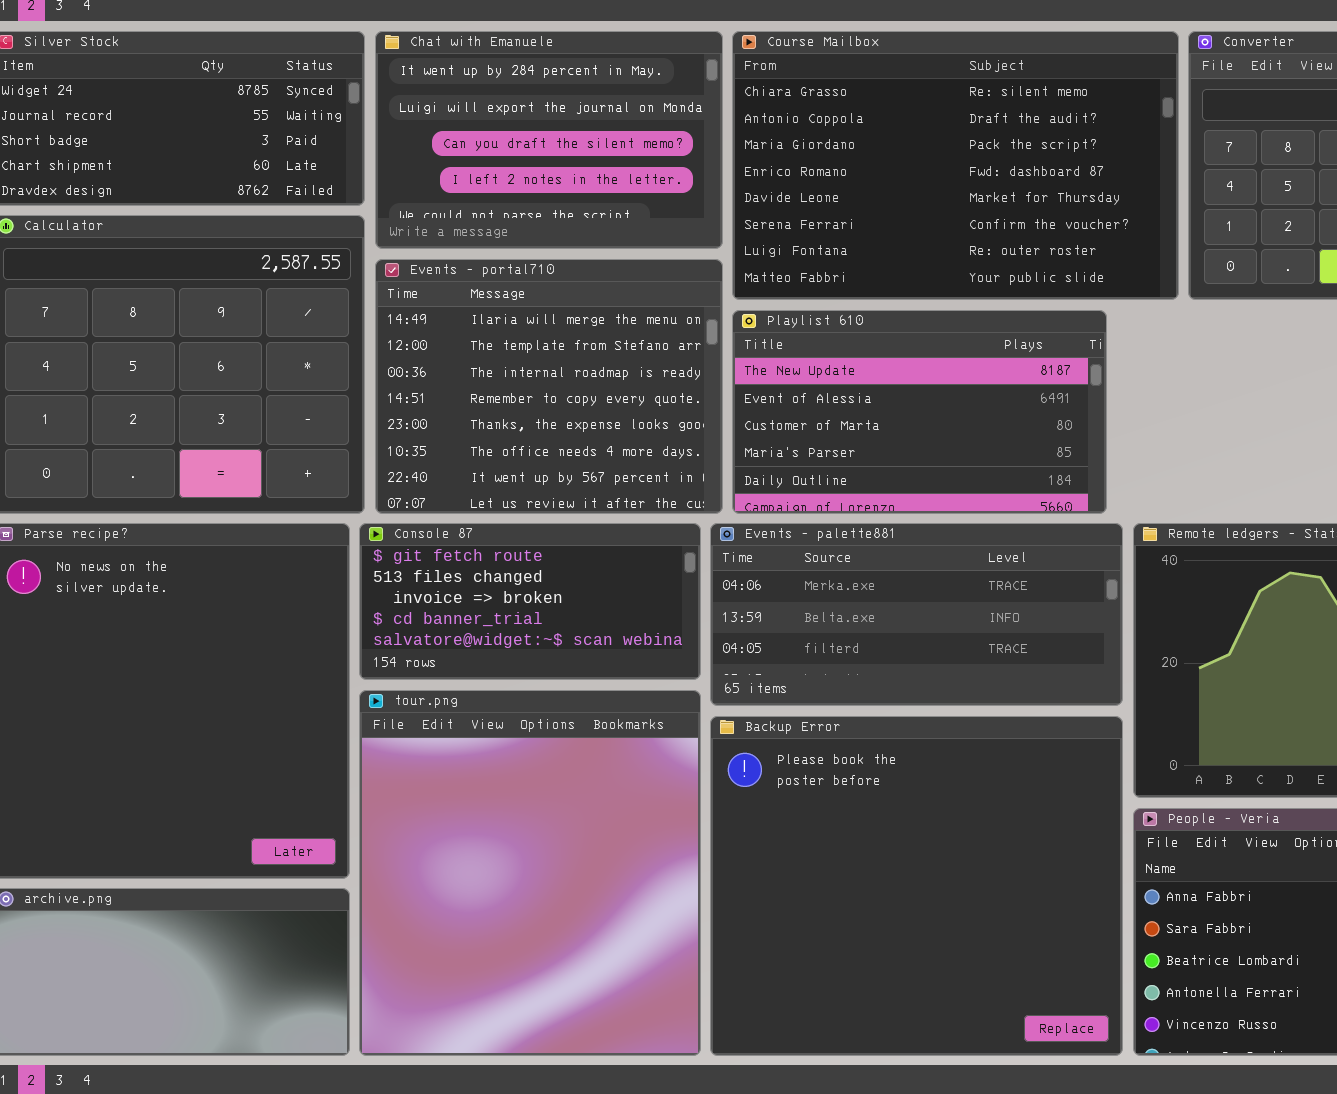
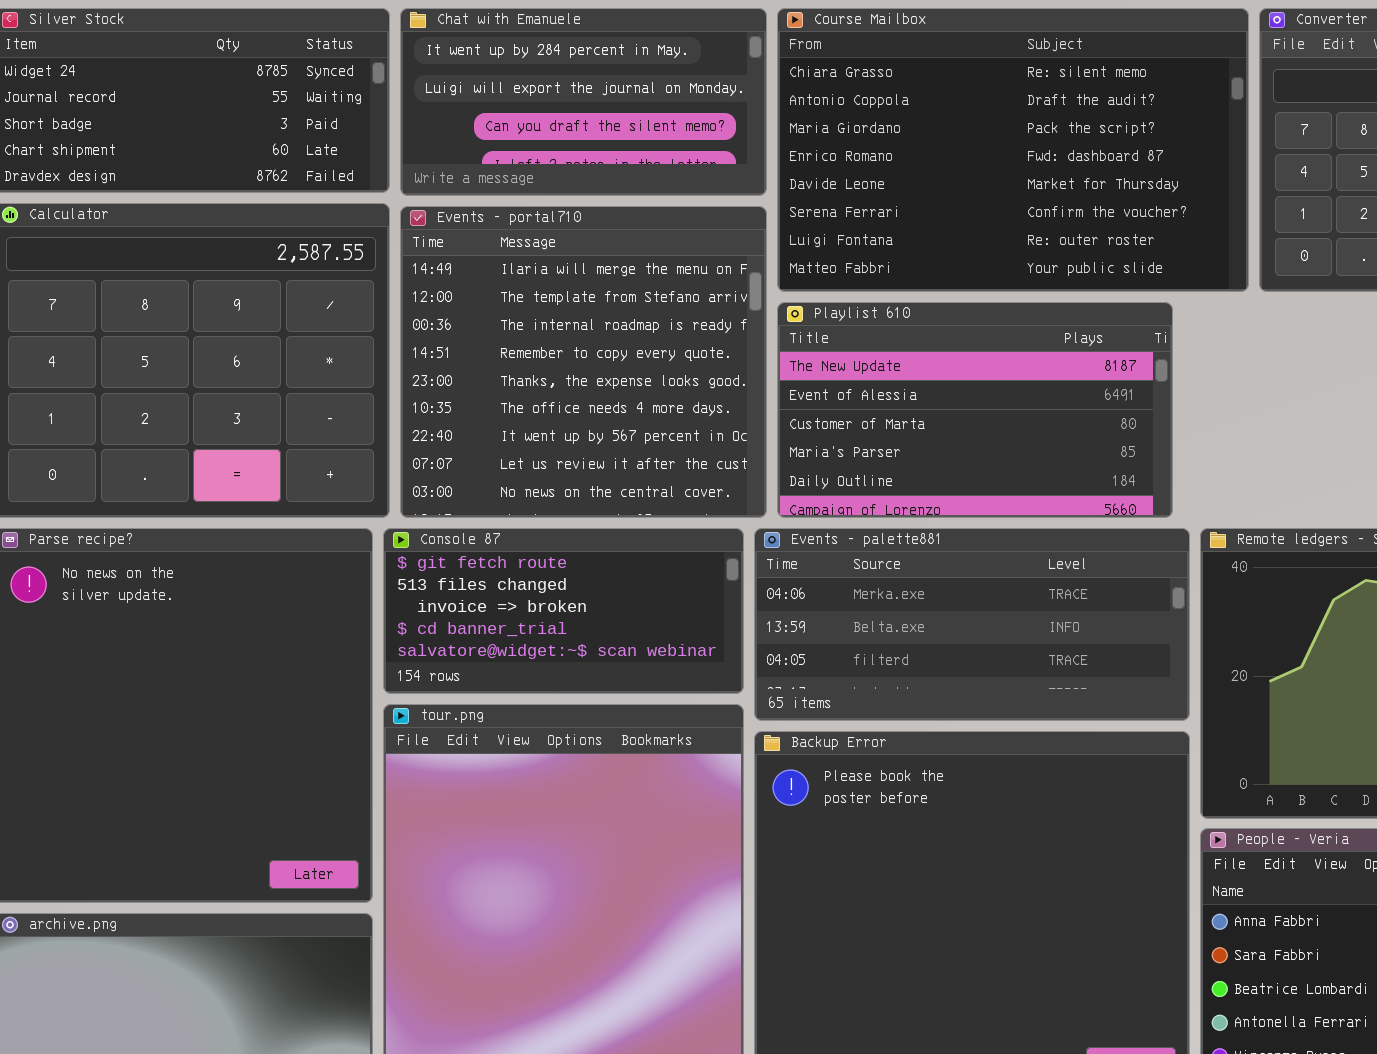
Chat with Emanuele: [375,31,723,249] -> [400,8,767,196], resized
Events - portal710: [375,259,723,514] -> [400,206,767,518], resized

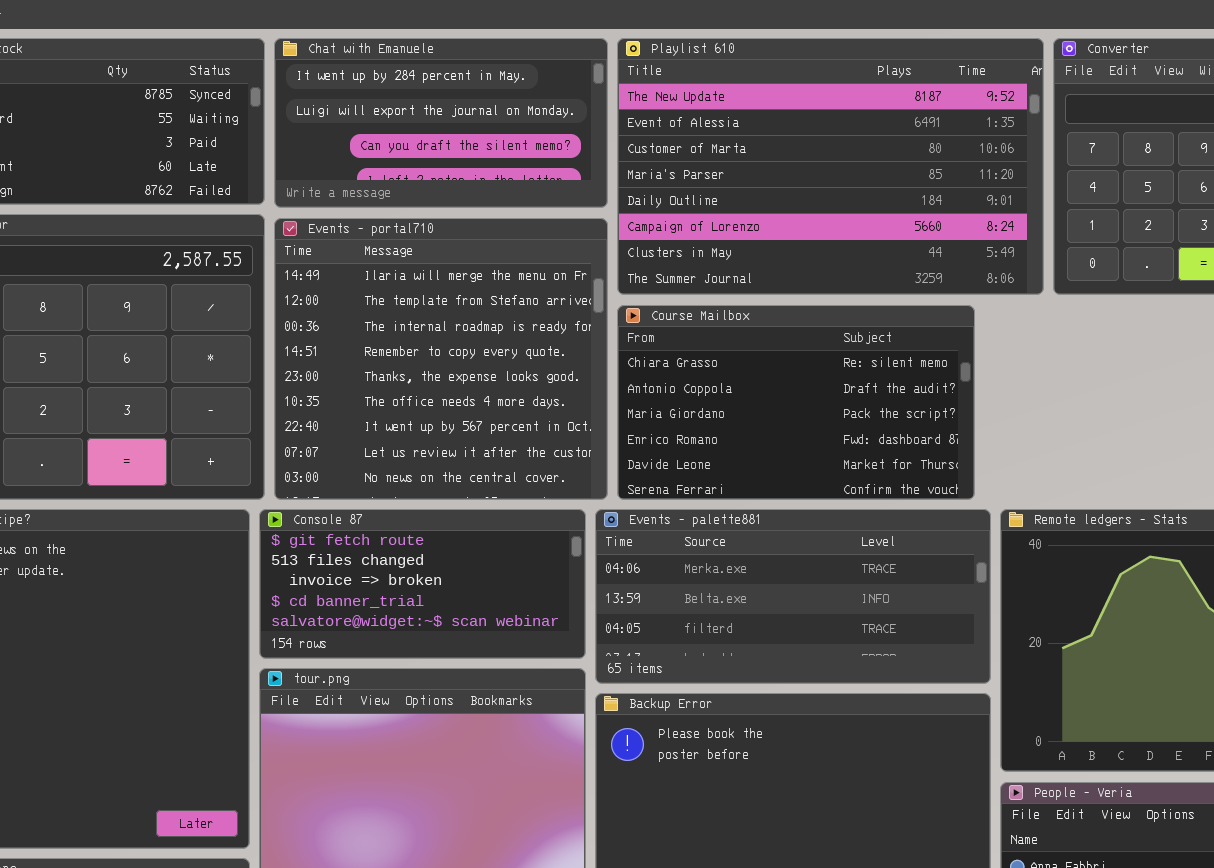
Course Mailbox: [777,8,1249,292] -> [617,305,975,500], moved, resized
Playlist 610: [777,302,1173,518] -> [617,38,1044,295], moved, resized

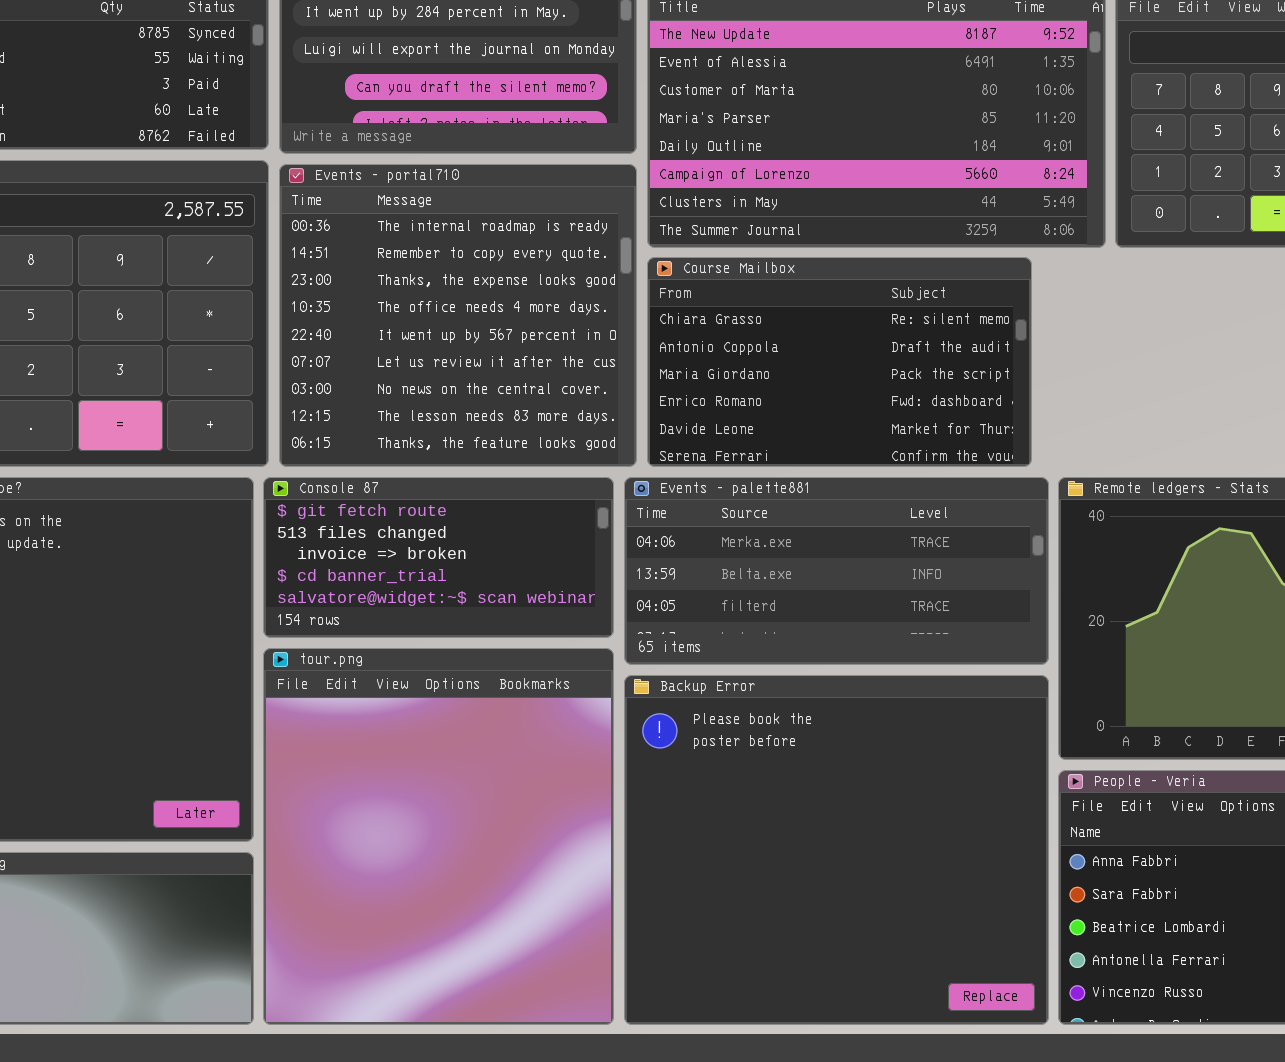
Events - portal710: [274,218,608,500] -> [279,164,637,467], scrolled down 2 rows

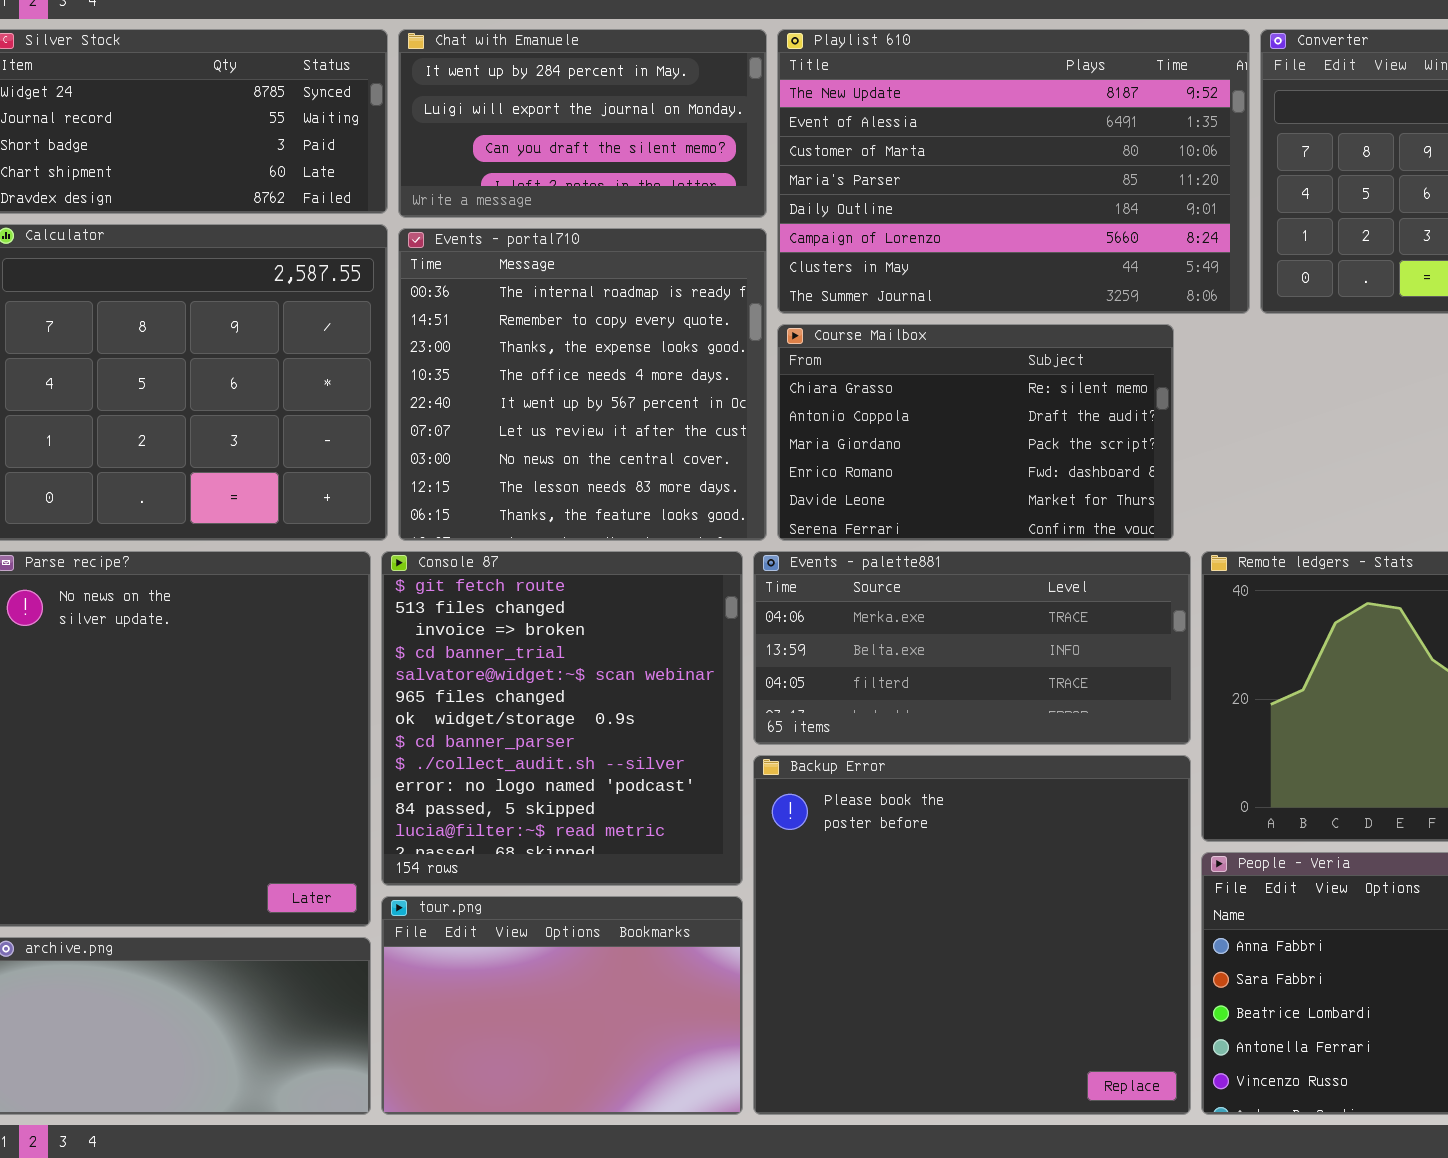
Console 87: [263,477,614,638] -> [381,551,743,886], resized
tour.png: [263,648,614,1025] -> [381,896,743,1115], resized

